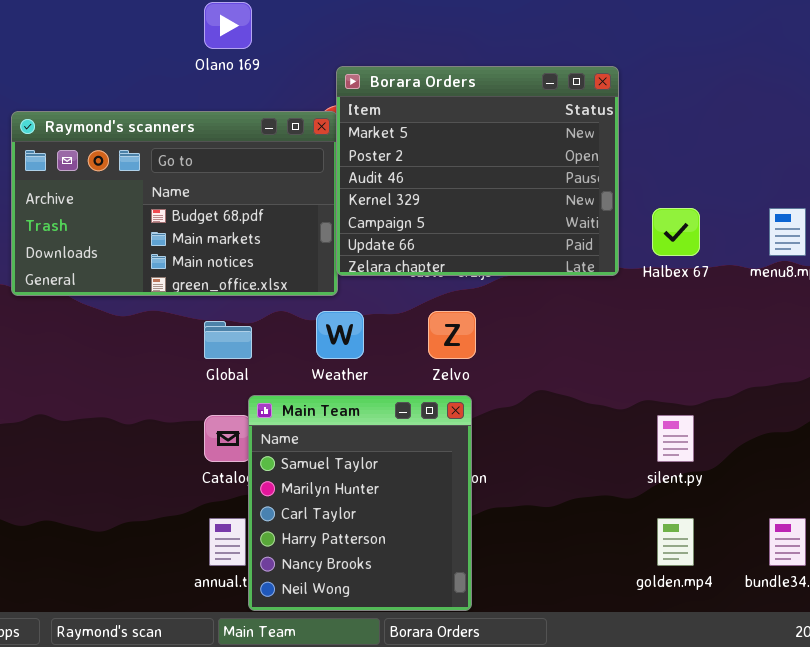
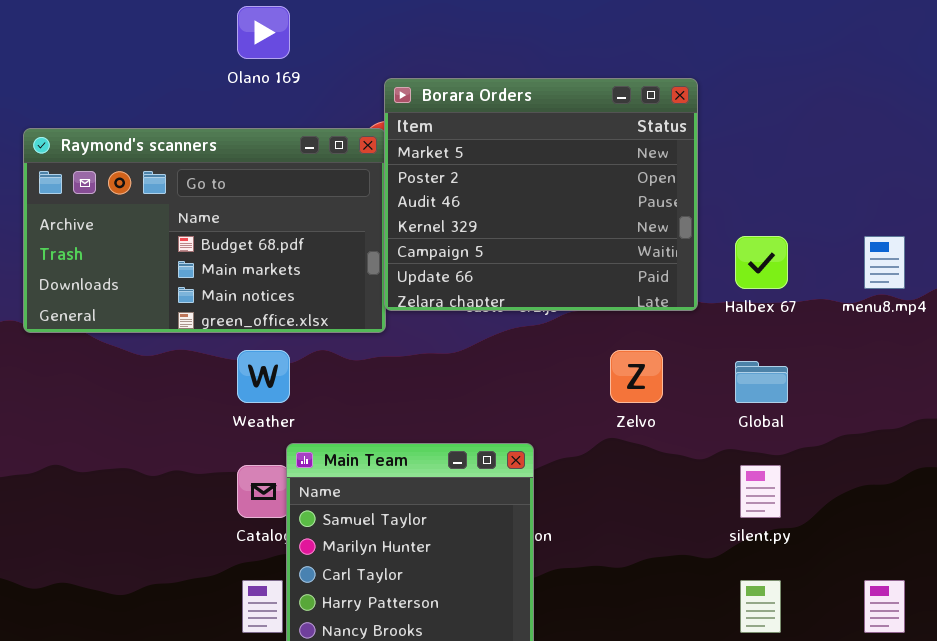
Weather: [316,311,364,359] -> [237,350,290,403], moved
Zelvo: [428,311,476,359] -> [610,350,663,403], moved
Global: [204,321,252,359] -> [735,361,788,403], moved

